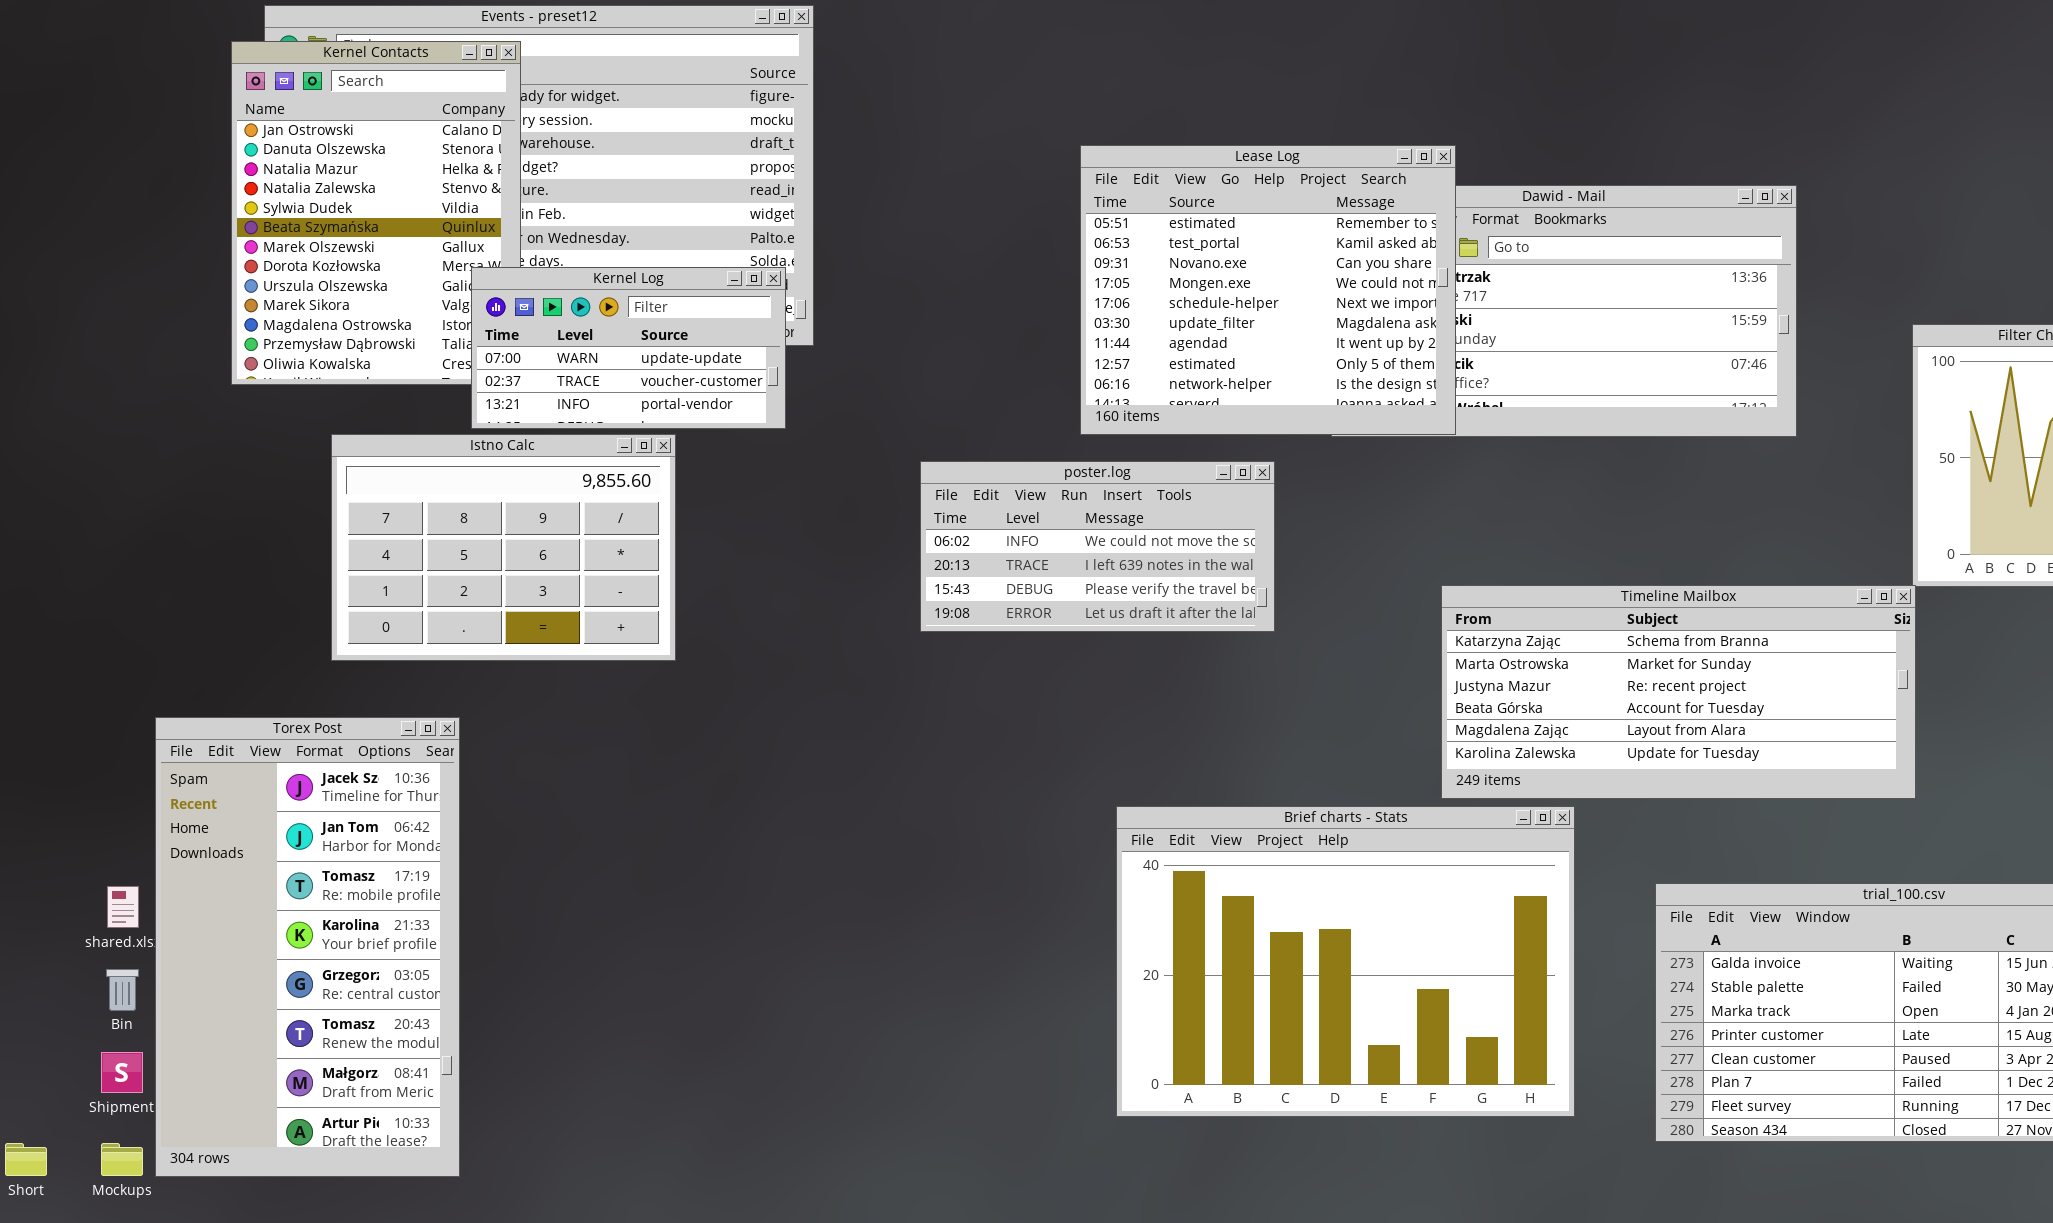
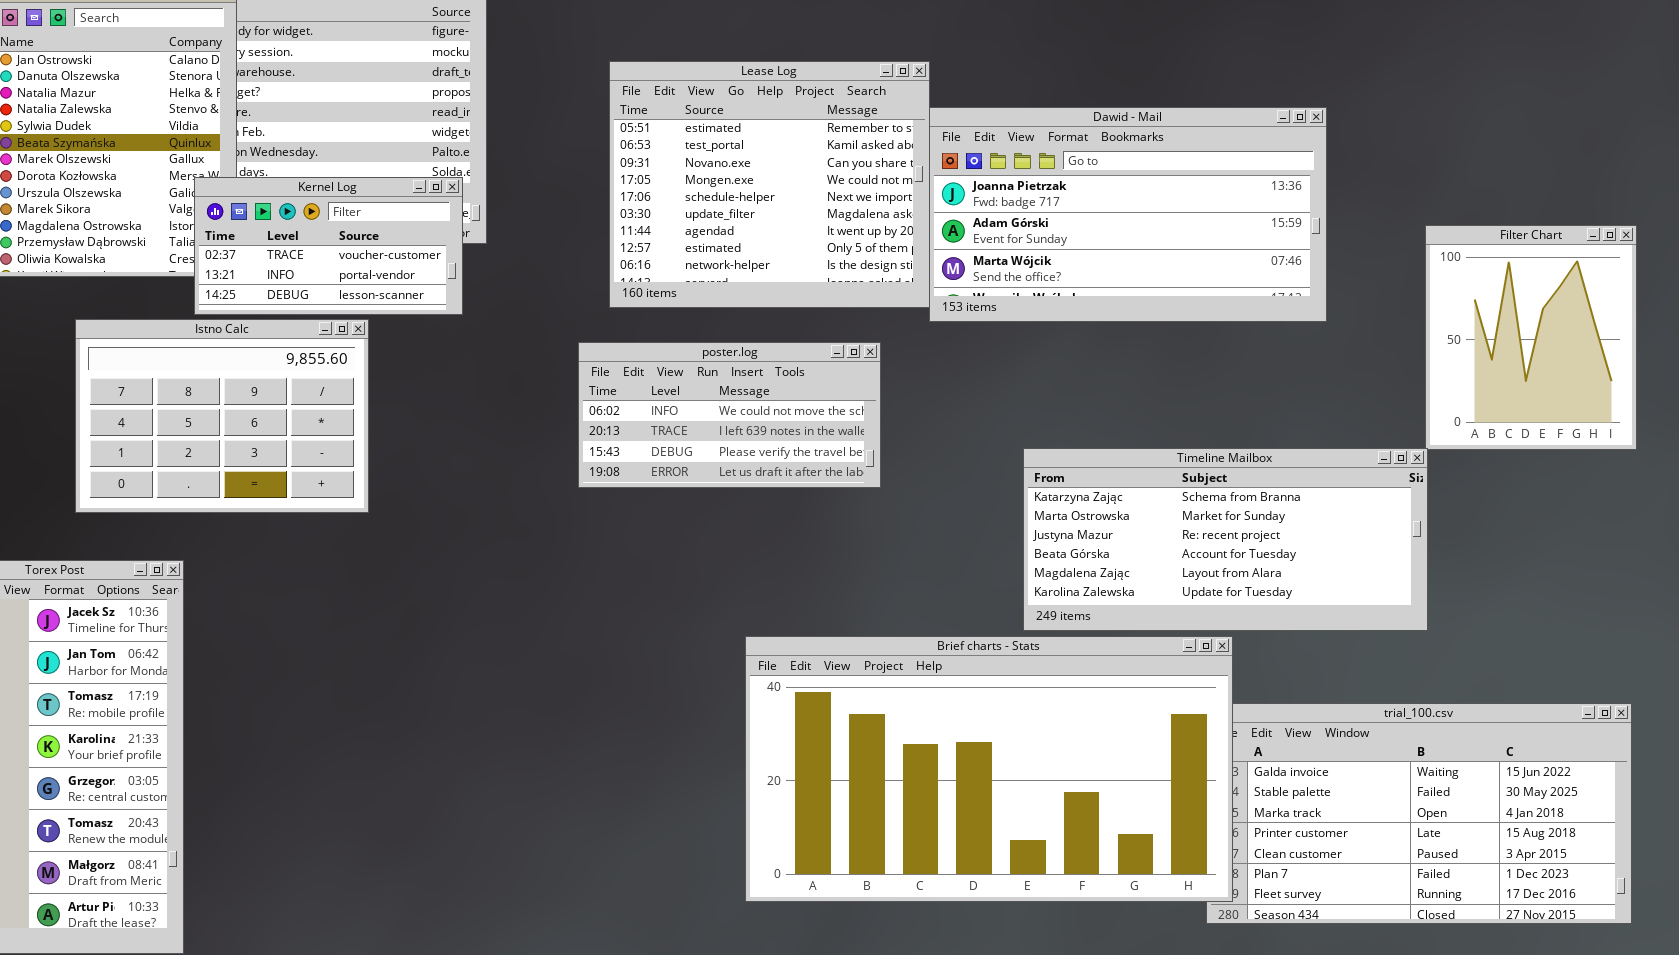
Lease Log: [1080,145,1456,435] -> [609,61,930,308], moved
Kernel Log: [471,267,786,429] -> [194,177,463,315], scrolled down 1 row
Brief charts - Stats: [1116,806,1575,1117] -> [745,636,1233,902], resized

